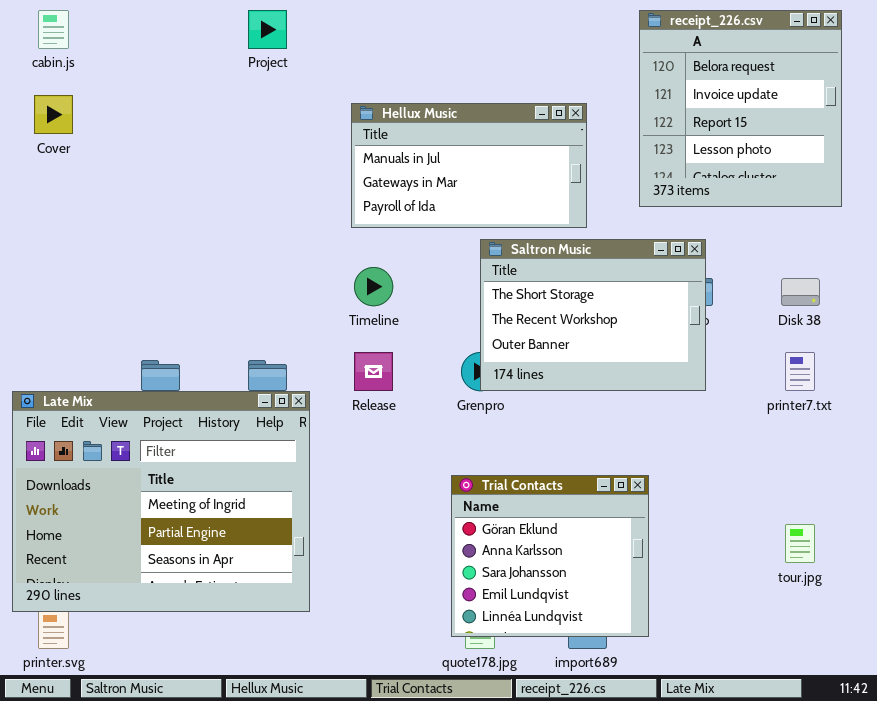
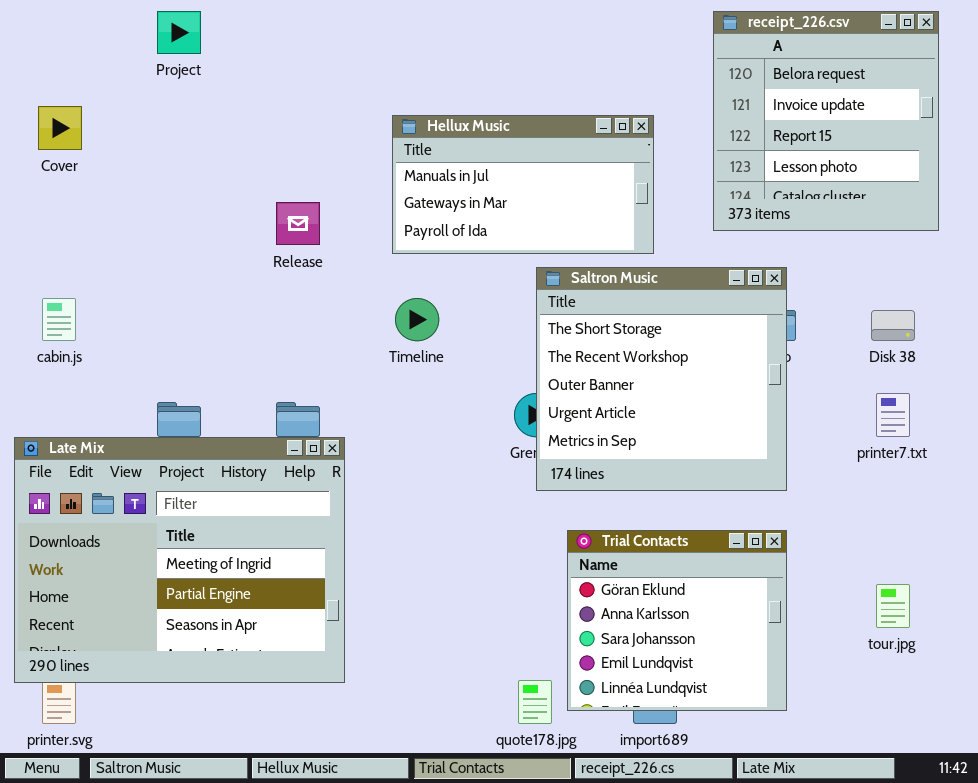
cabin.js: [38,10,69,49] -> [42,298,76,341], moved
Project: [248,10,287,49] -> [157,11,201,54], moved
Saltron Music: [480,239,706,391] -> [536,267,787,491], resized
Release: [354,352,393,391] -> [276,202,320,245], moved
Trial Contacts: [451,475,649,637] -> [567,530,787,711], moved

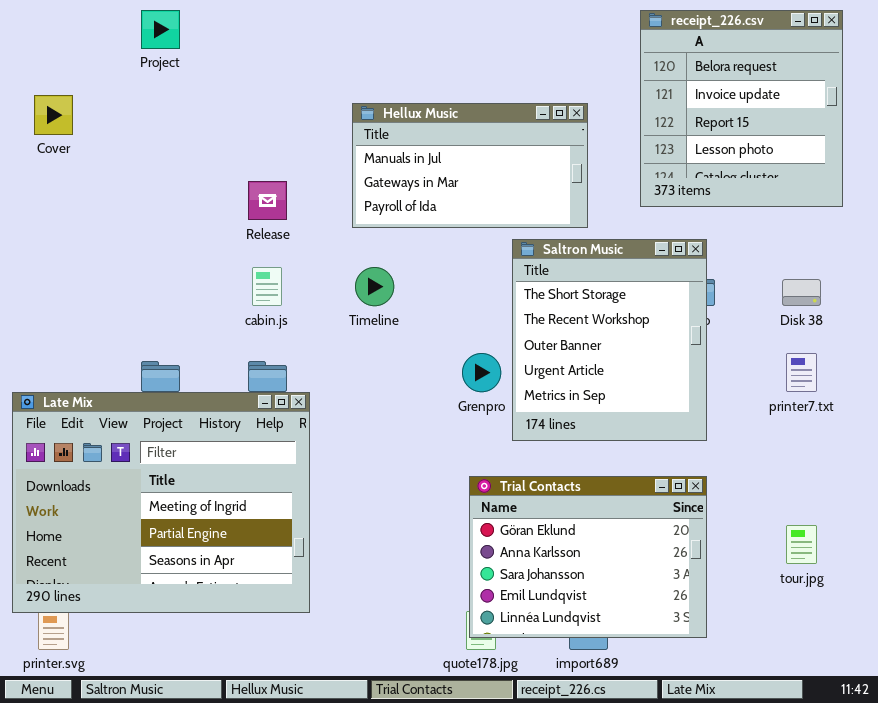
Saltron Music: [536,267,787,491] -> [512,239,707,441], resized
cabin.js: [42,298,76,341] -> [252,267,282,306], moved
Trial Contacts: [567,530,787,711] -> [469,476,707,638], resized

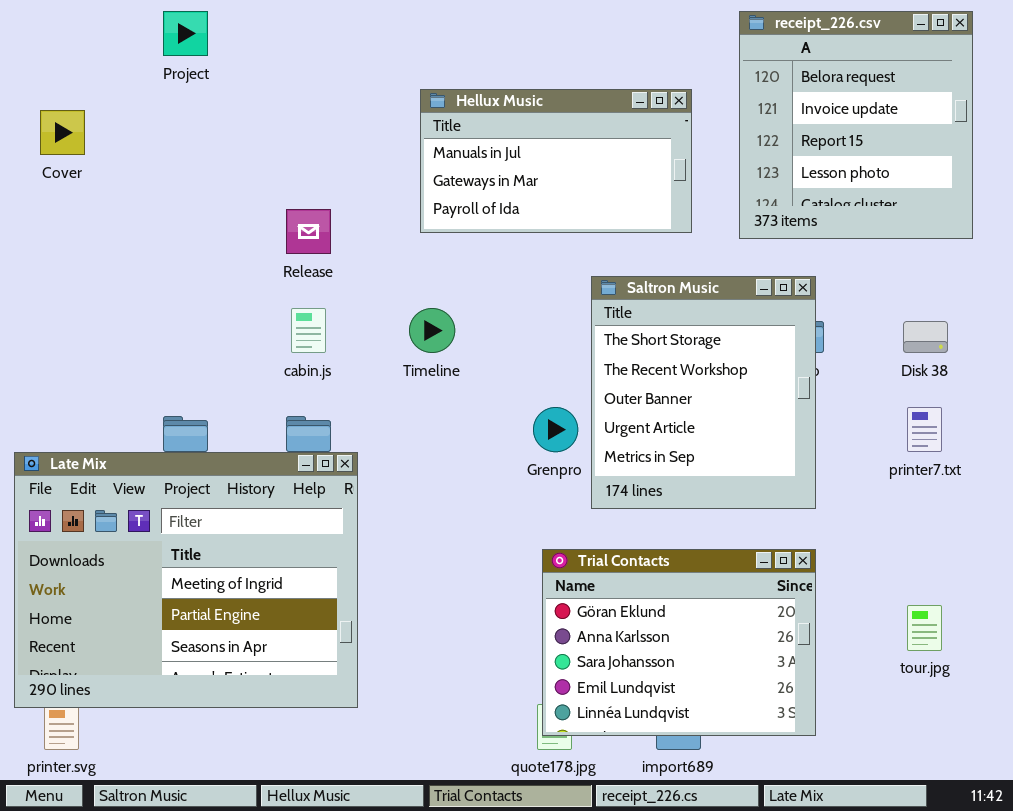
Hellux Music: [352,103,588,228] -> [420,89,692,233], moved

